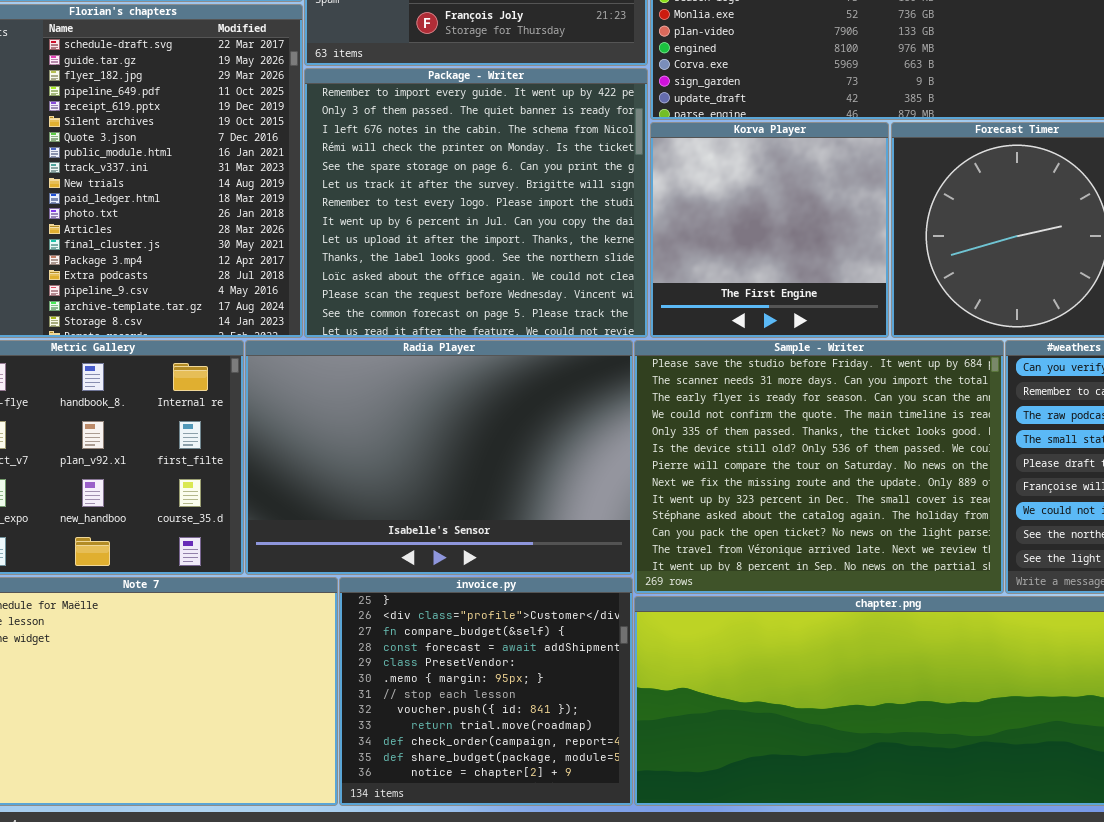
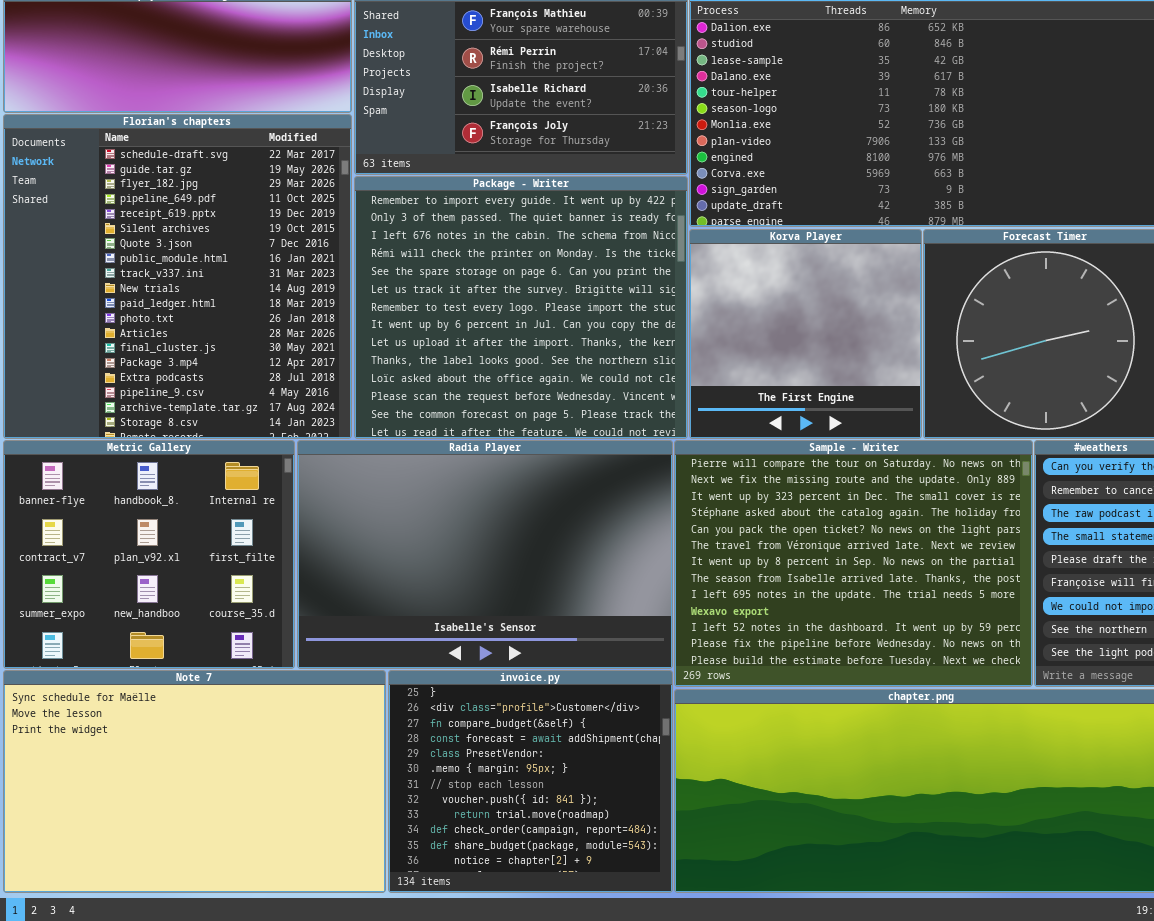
Sample - Writer: [634,340,1004,594] -> [674,440,1033,687], scrolled down 6 rows

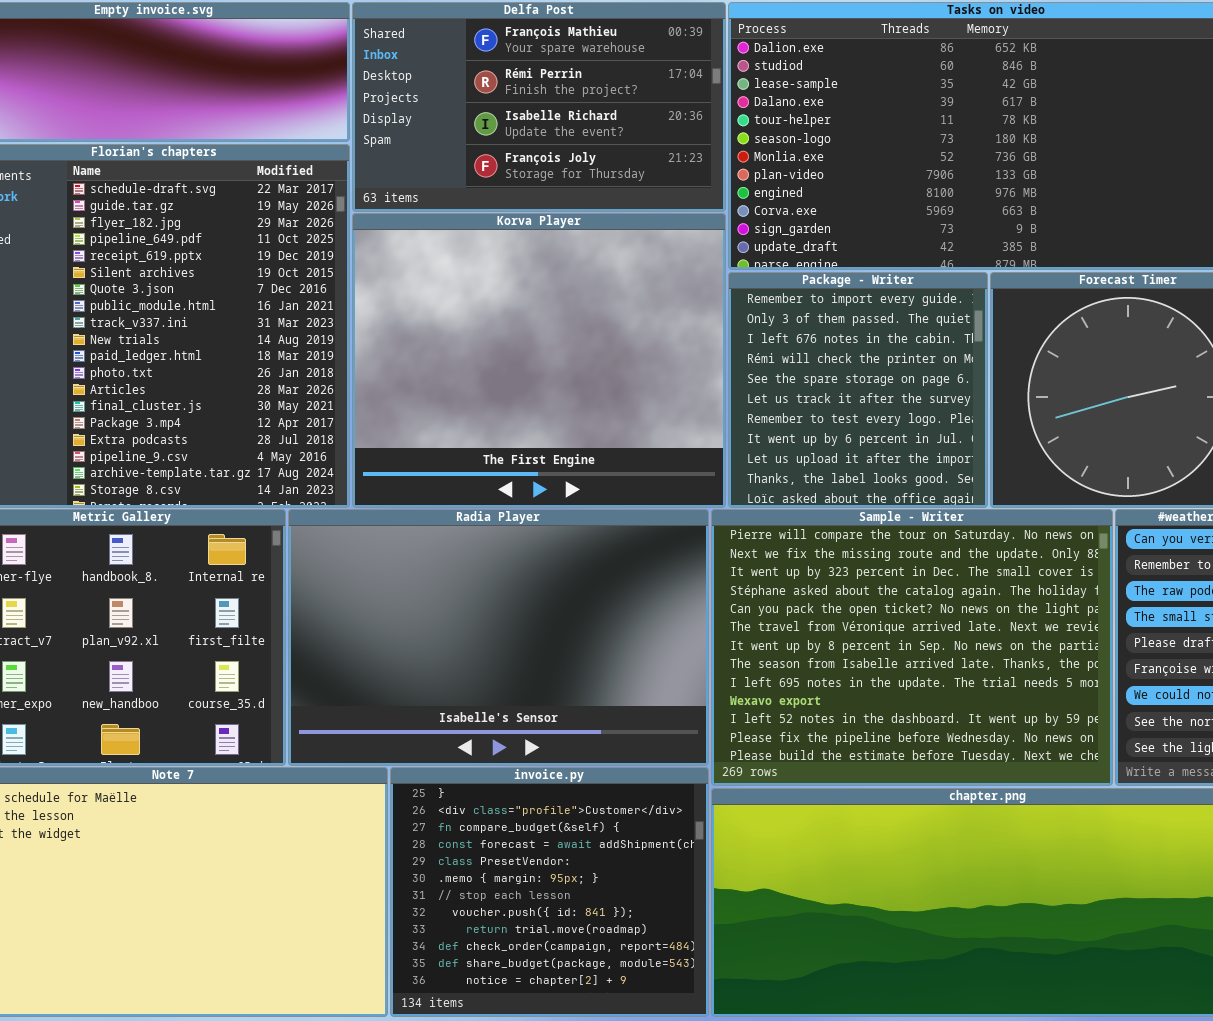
Package - Writer: [354,176,688,439] -> [728,272,988,508], moved, resized
Korva Player: [689,229,922,439] -> [352,213,726,508], moved, resized

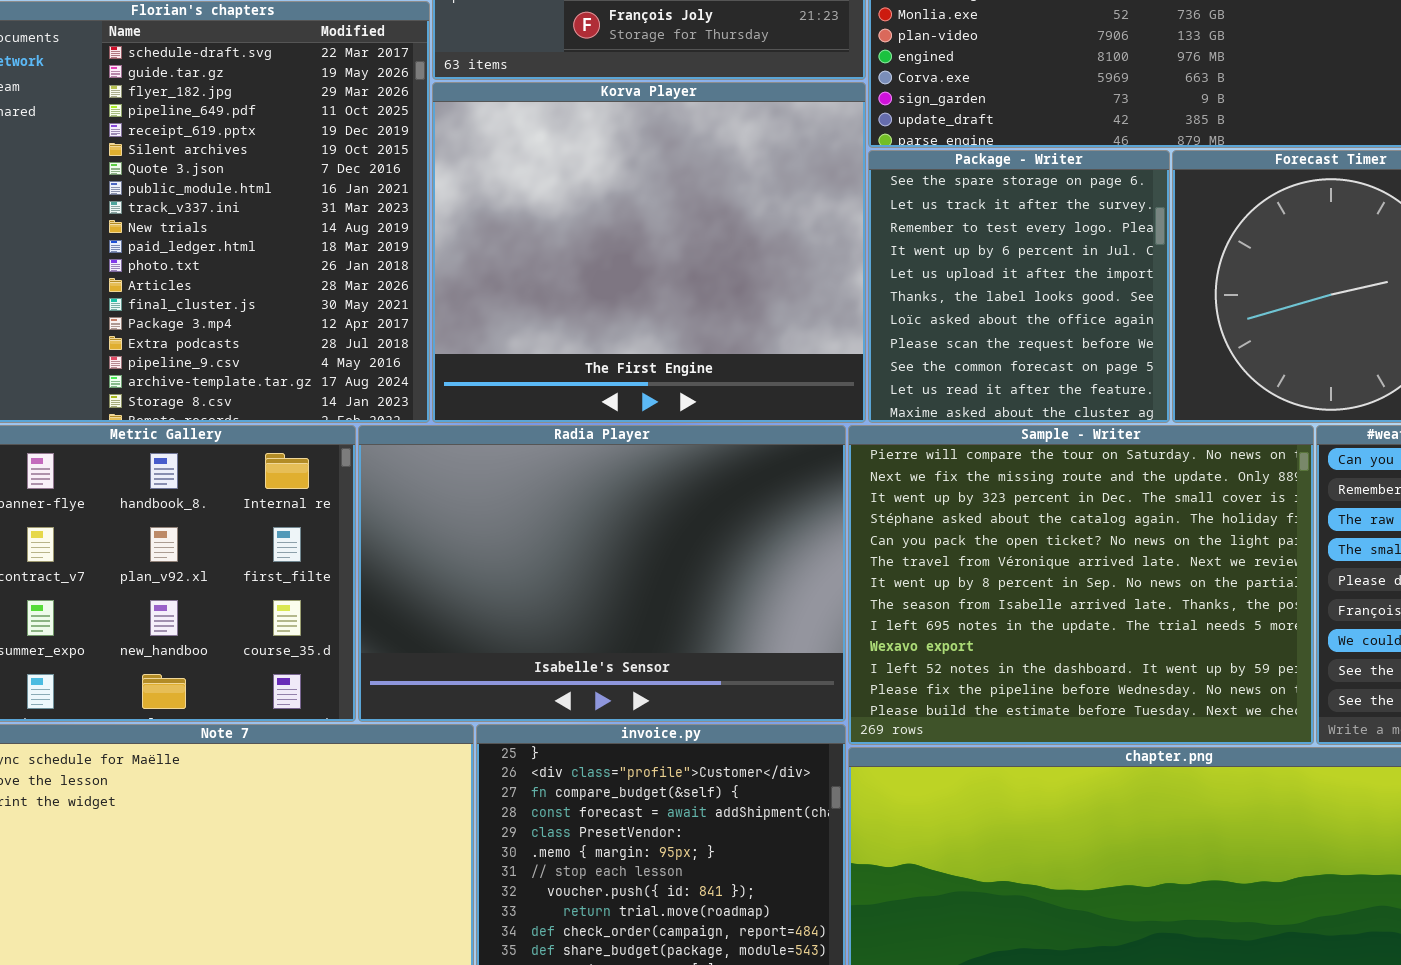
Package - Writer: [728,272,988,508] -> [868,150,1170,423], scrolled down 4 rows

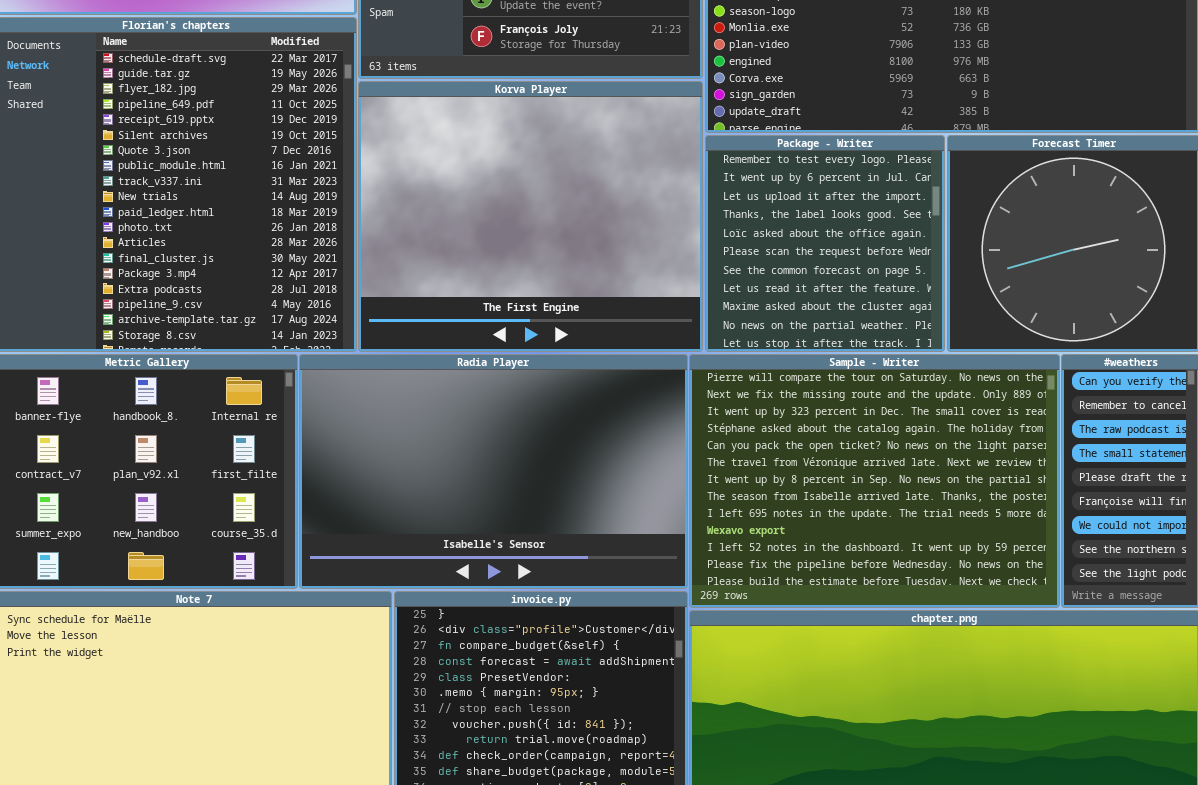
Package - Writer: [868,150,1170,423] -> [705,135,945,352], scrolled down 2 rows

